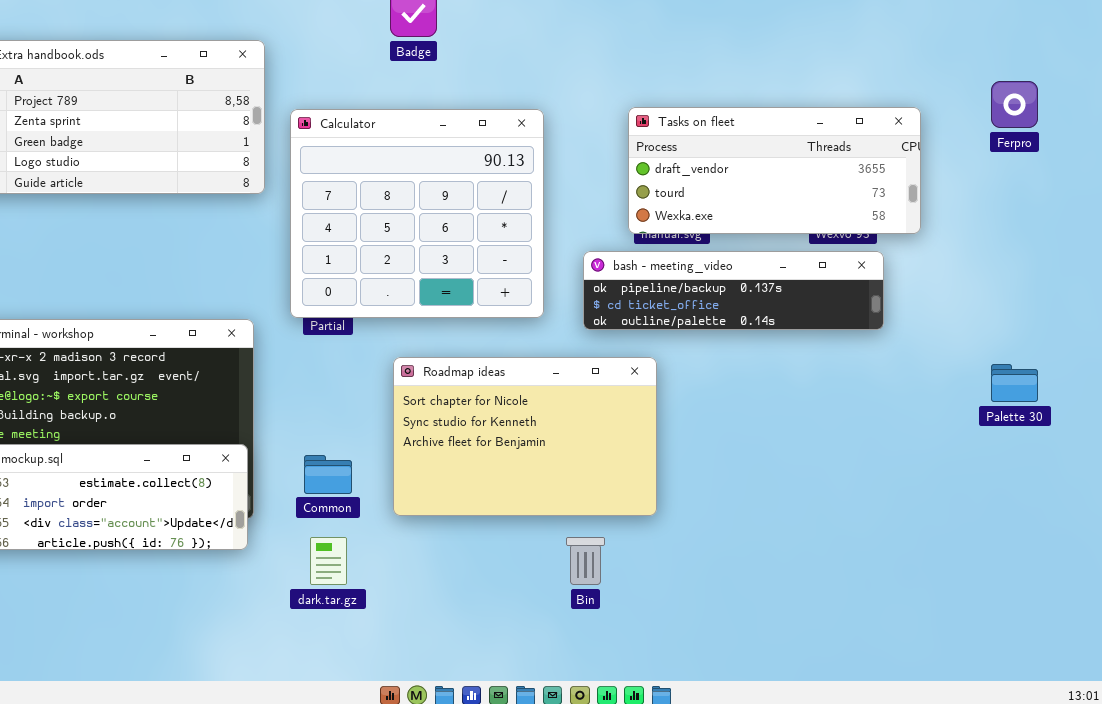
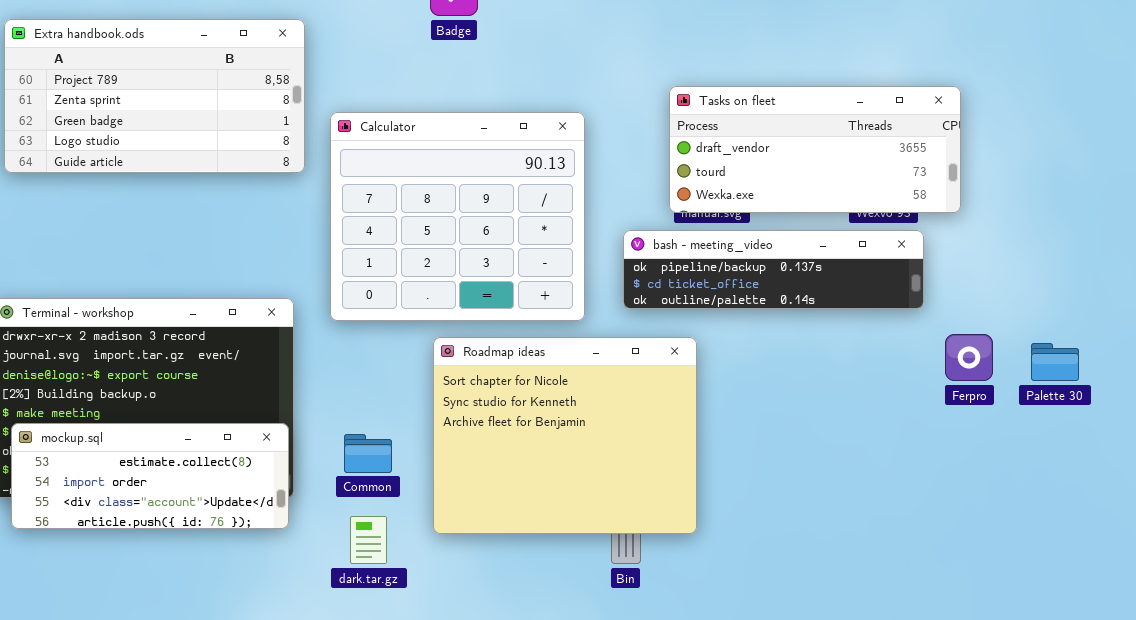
Ferpro: [991,81,1038,128] -> [945,334,993,381], moved
Calculator: [290,109,544,318] -> [330,112,585,321], moved
Roadmap ideas: [393,357,657,516] -> [433,337,697,534], resized

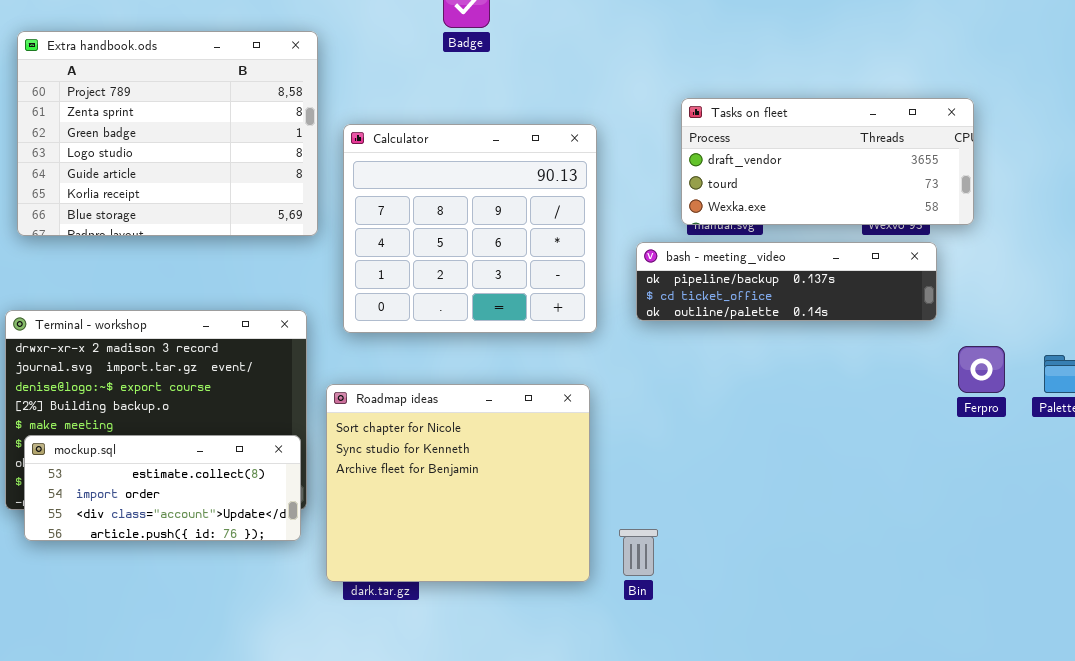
Extra handbook.ods: [4,19,305,173] -> [17,31,318,236], resized
Roadmap ideas: [433,337,697,534] -> [326,384,590,582], moved

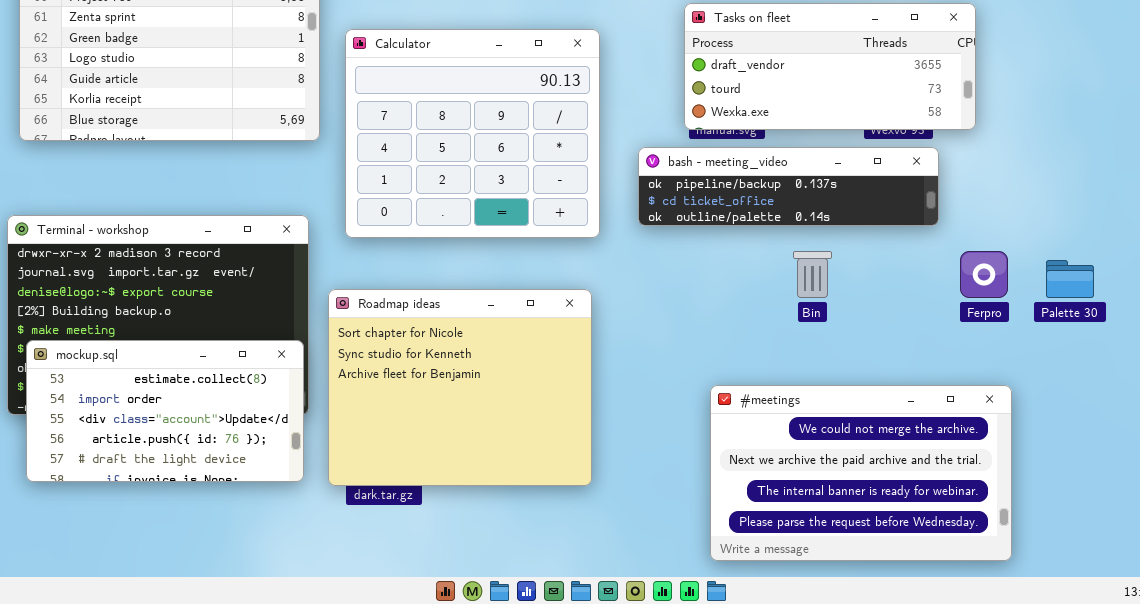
mockup.sql: [24,435,301,541] -> [26,340,304,482], resized
#meetings: none -> [710,385,1012,561], opened
Bin: [619,529,658,576] -> [793,251,832,298], moved

